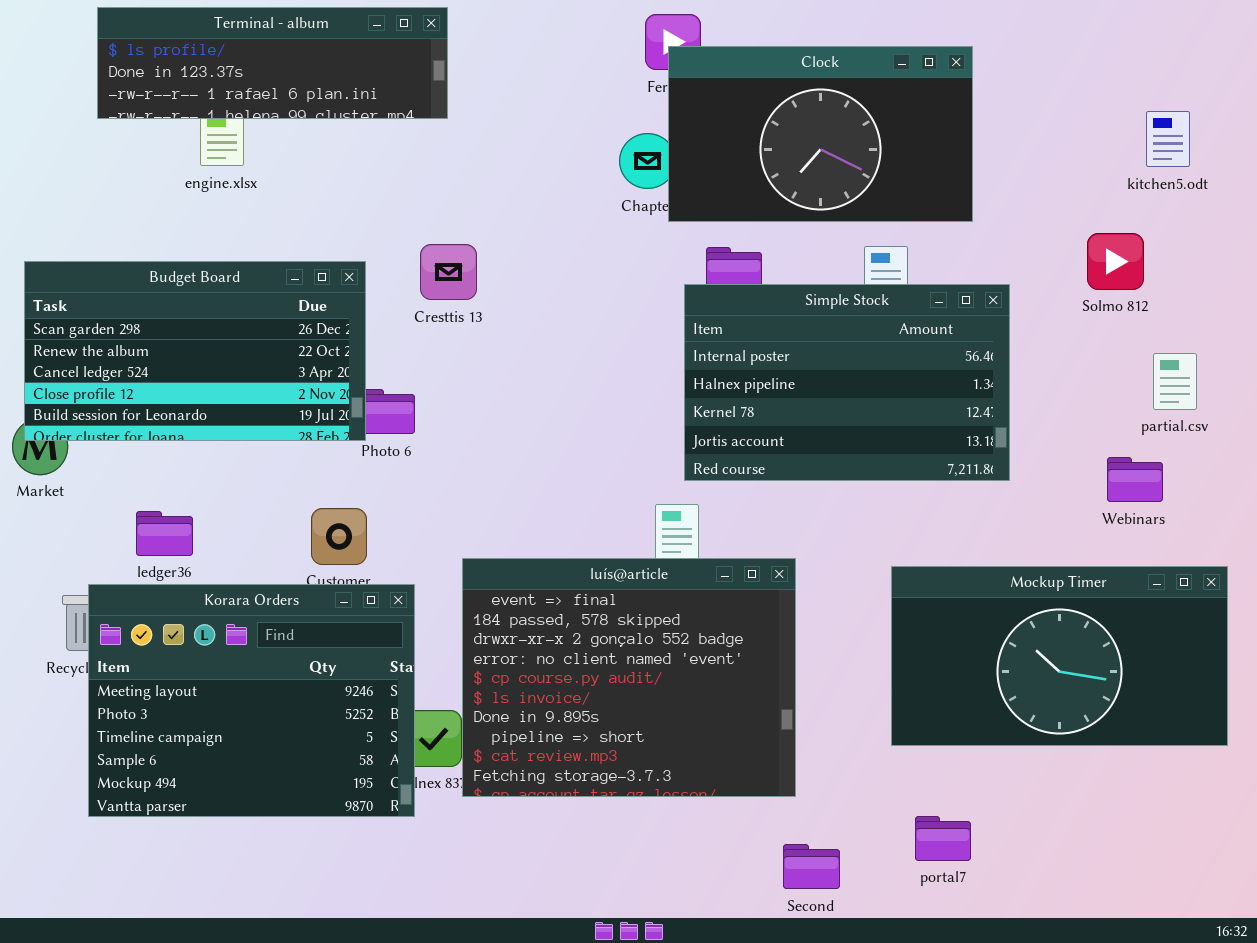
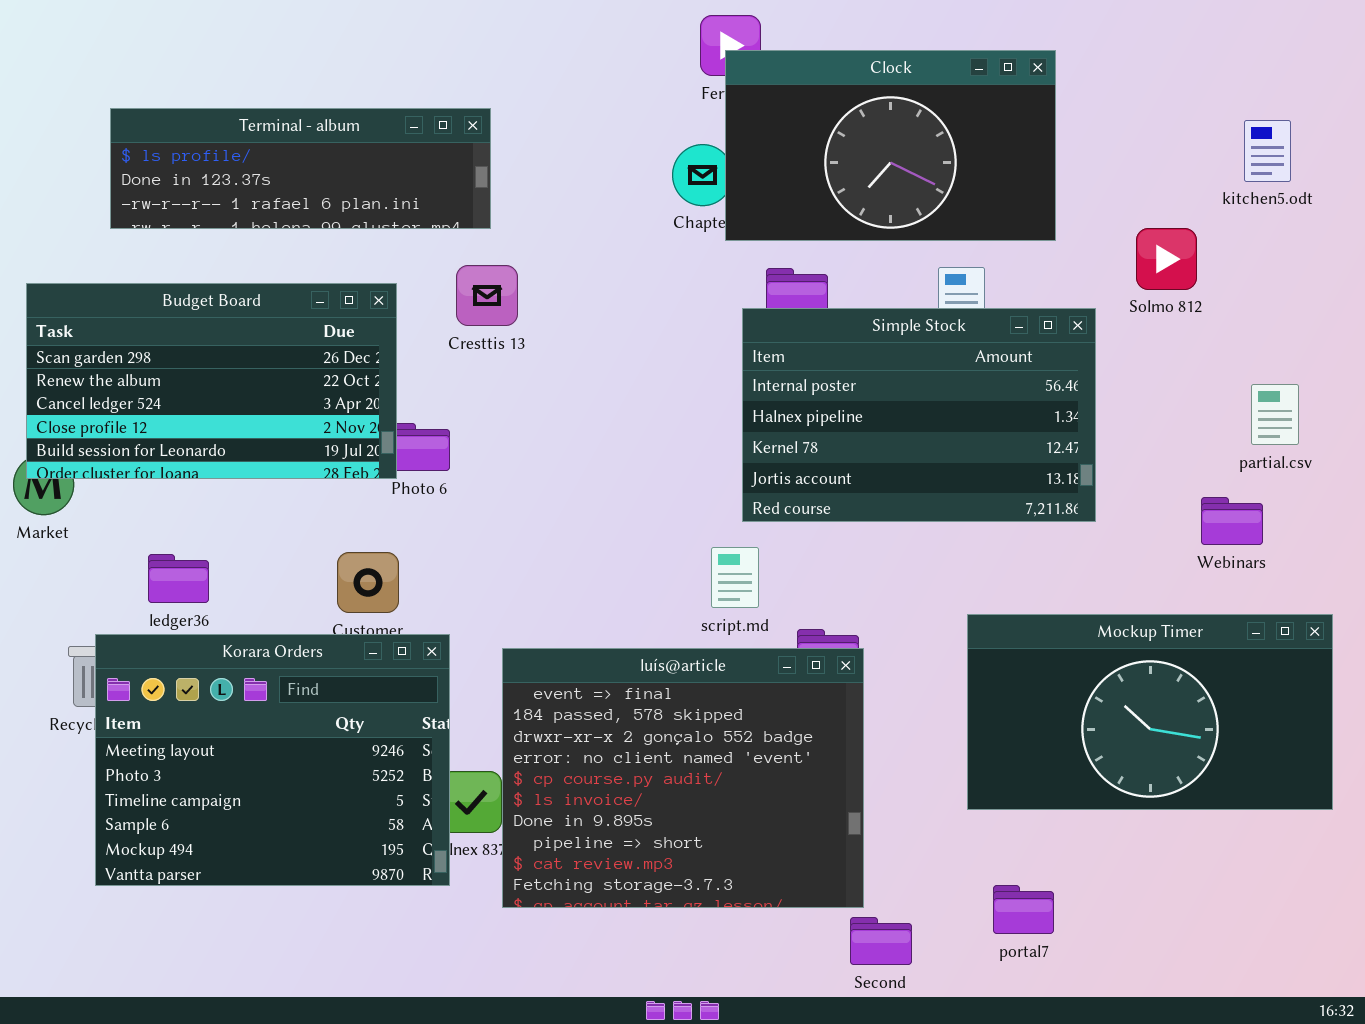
Terminal - album: [97,7,448,119] -> [110,108,491,229], moved
Solmo 812: [1087,233,1144,290] -> [1136,228,1197,290], moved
luís@article: [462,558,796,797] -> [502,648,864,908], moved

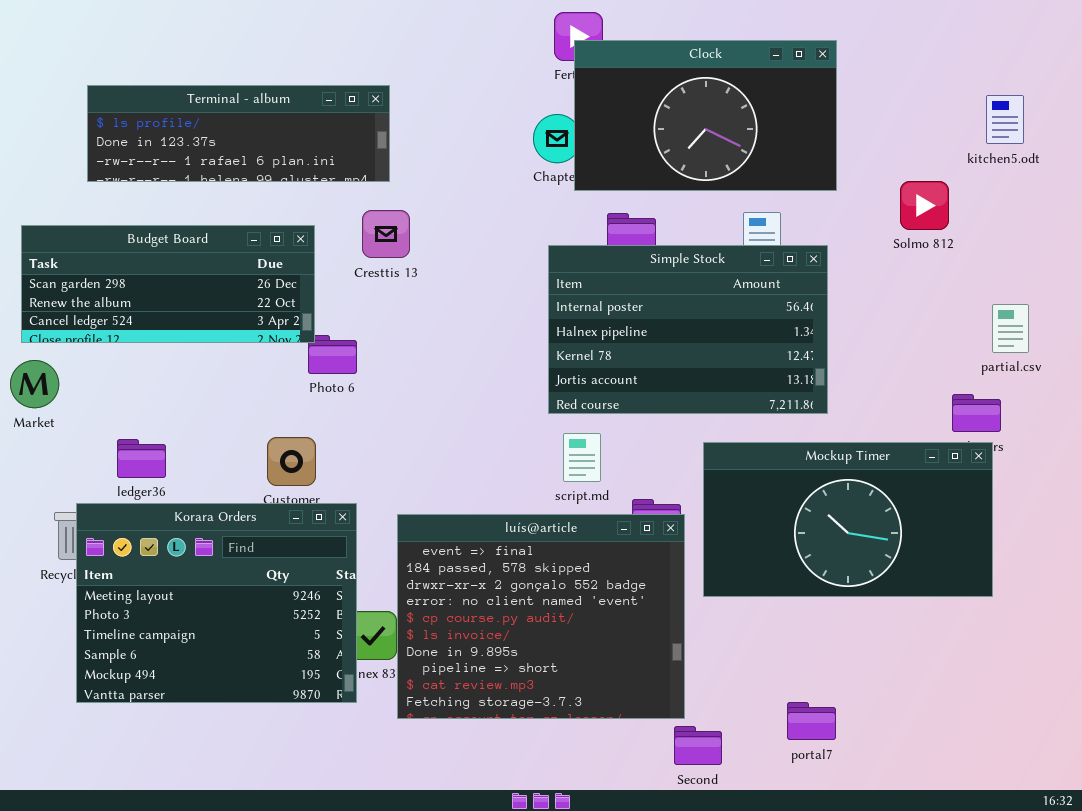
Budget Board: [26,283,397,479] -> [21,225,315,343], resized
Simple Stock: [742,308,1096,522] -> [548,245,828,414], moved
Mockup Timer: [967,614,1333,810] -> [703,442,993,597], moved

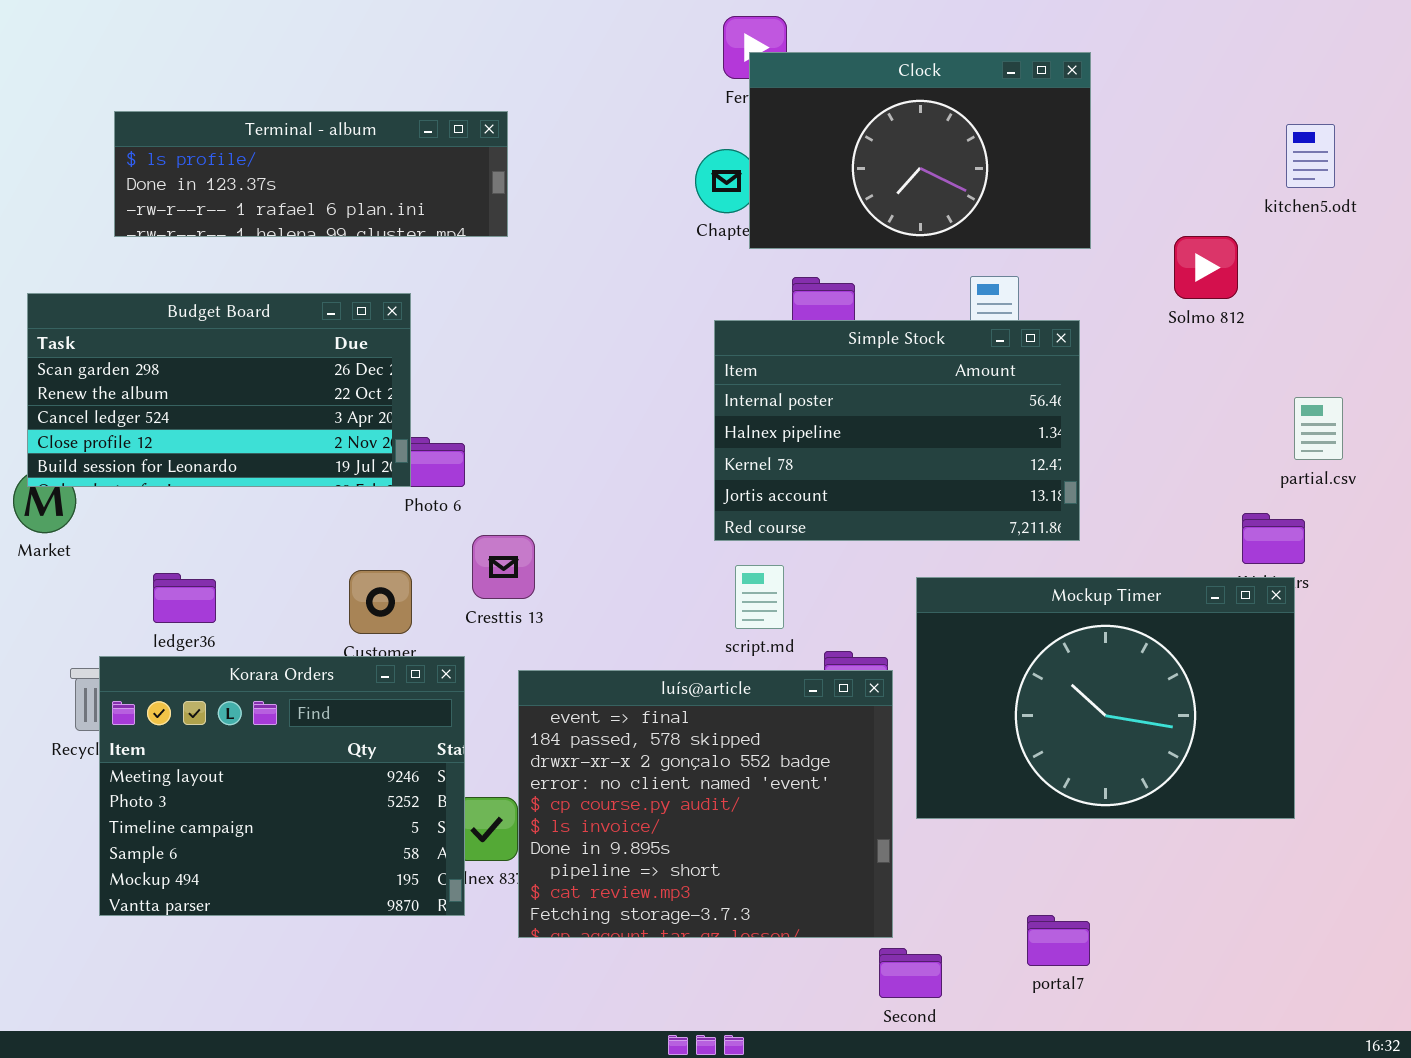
Cresttis 13: [362,210,410,258] -> [472,535,535,599], moved
Budget Board: [21,225,315,343] -> [27,293,411,487], resized
Mockup Timer: [703,442,993,597] -> [916,577,1295,819], resized

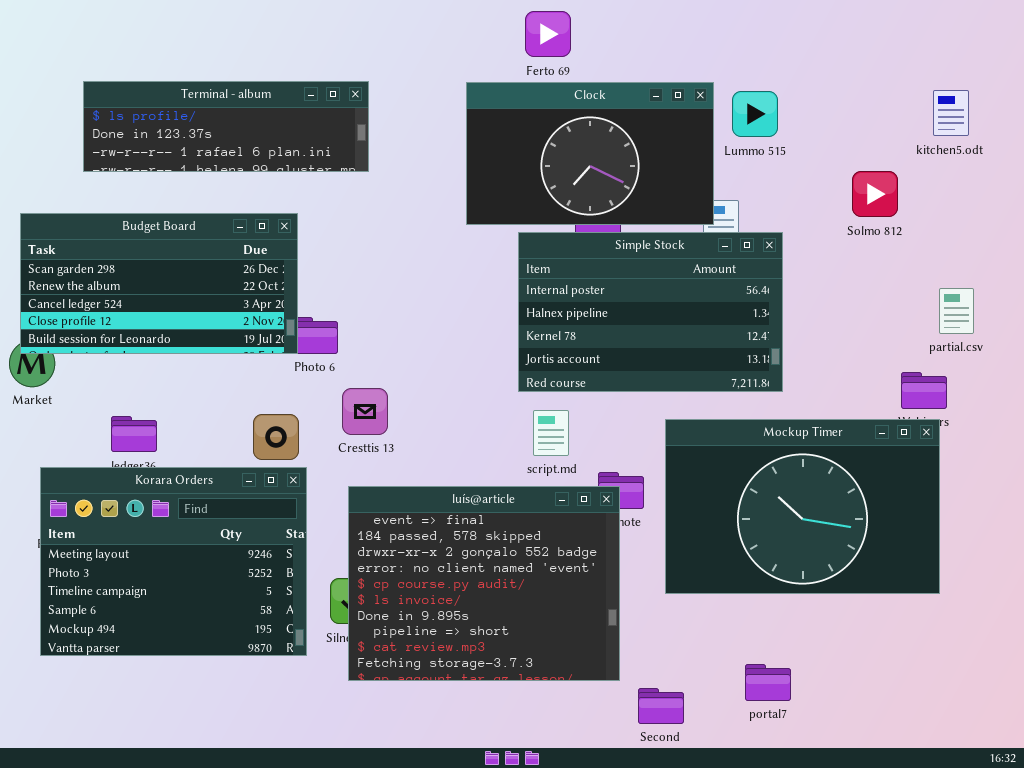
Clock: [749,52,1091,249] -> [466,82,714,225], moved
Korara Orders: [99,656,465,916] -> [40,467,307,656], moved
luís@article: [518,670,893,938] -> [348,486,620,681], moved

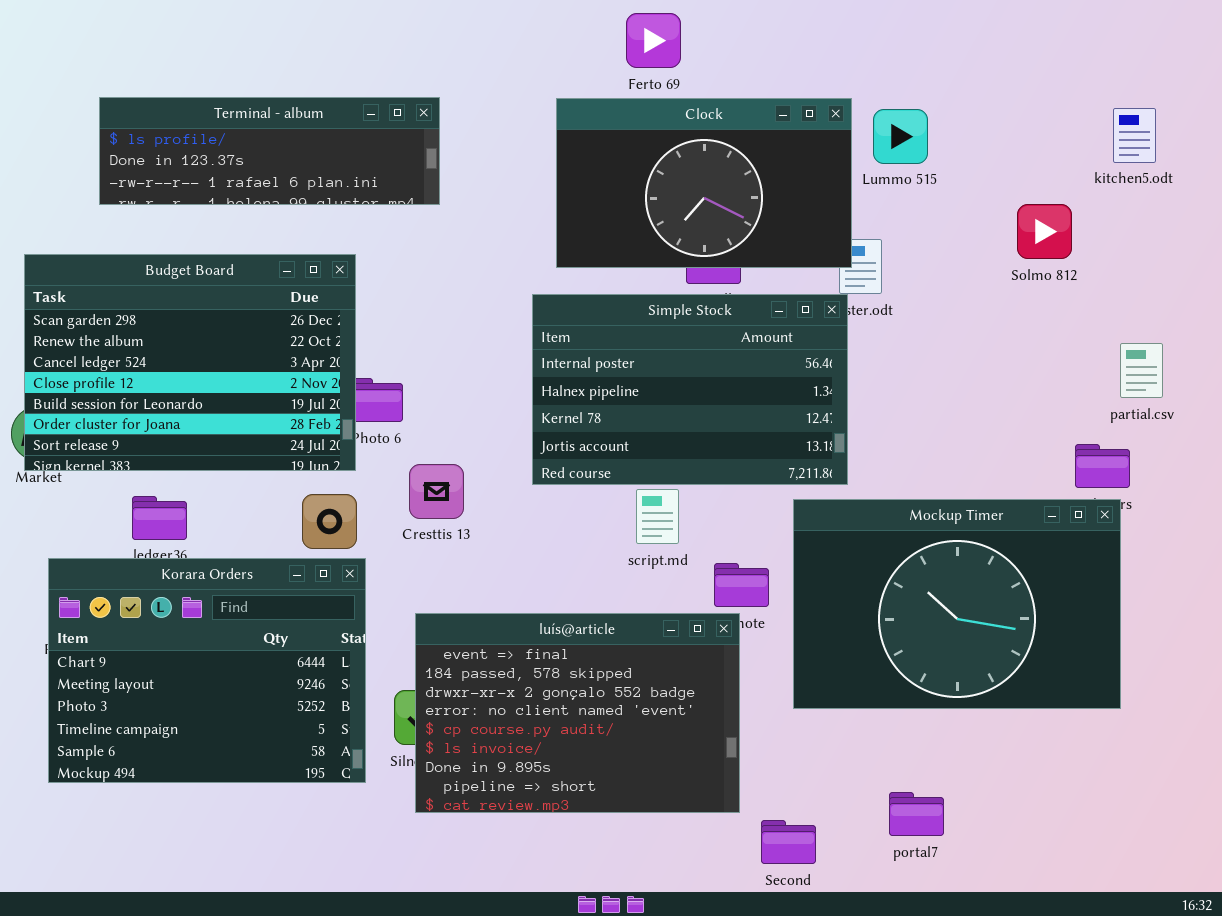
Budget Board: [20,213,298,354] -> [24,254,356,471], resized
Simple Stock: [518,232,783,392] -> [532,294,848,485], moved
Korara Orders: [40,467,307,656] -> [48,558,366,783], scrolled up 1 row
luís@article: [348,486,620,681] -> [415,613,740,813], resized

